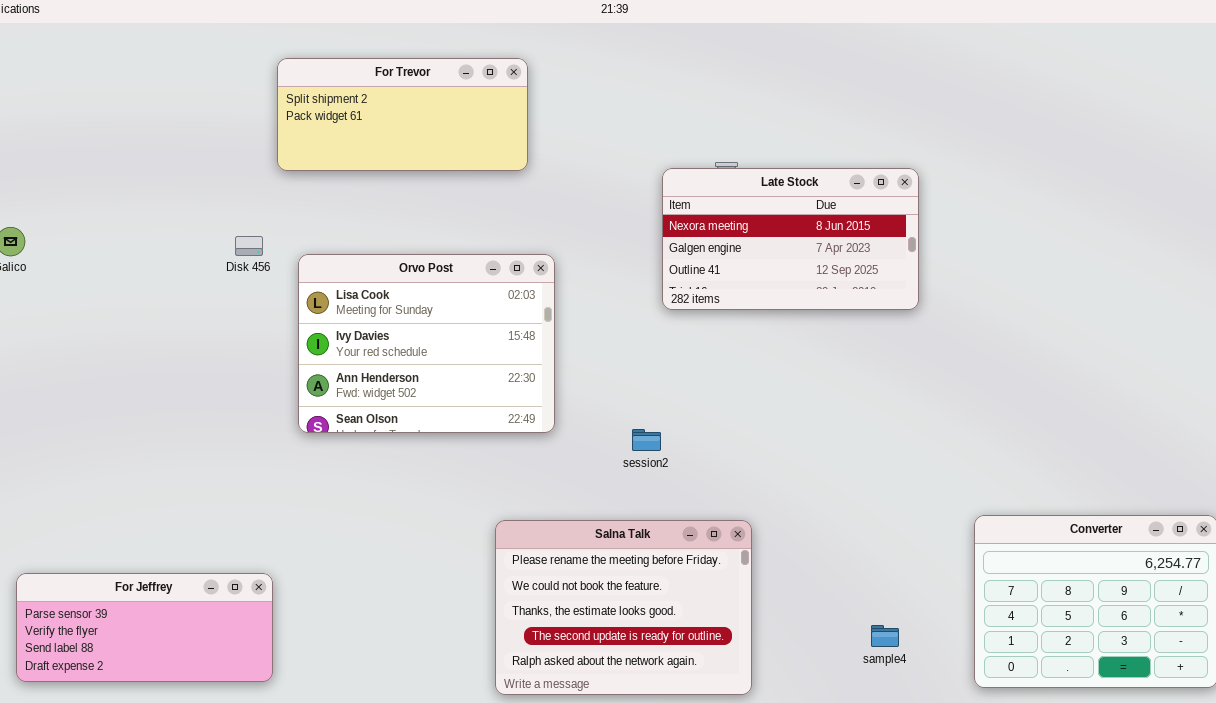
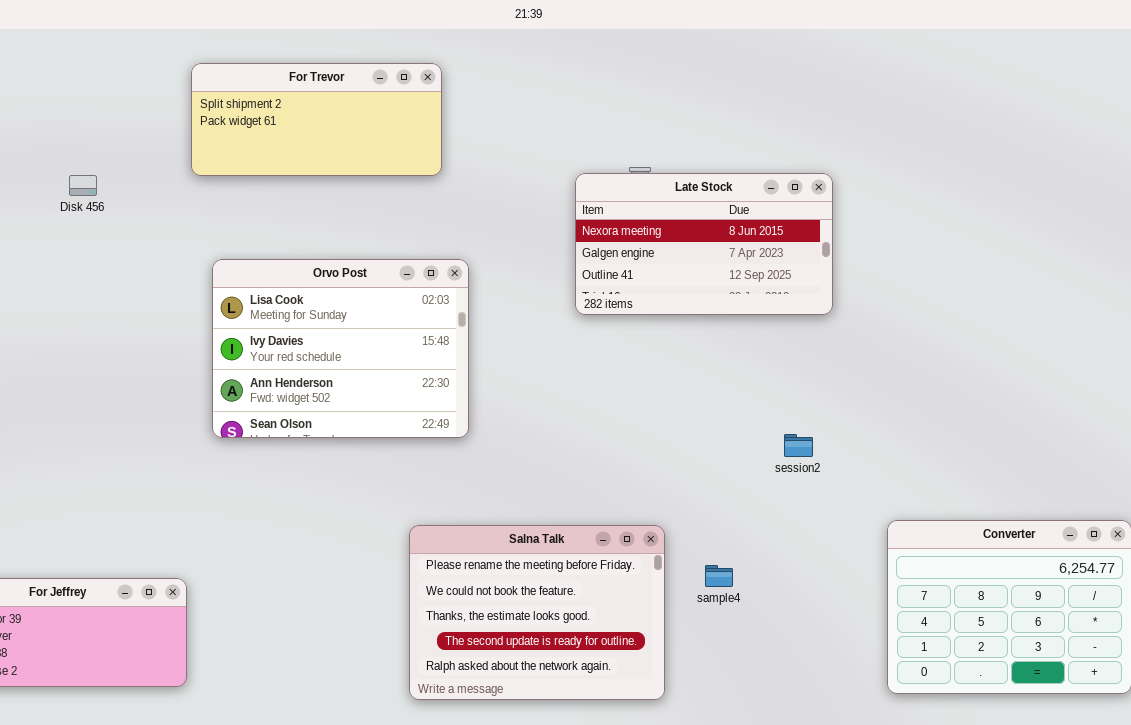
Disk 456: [235,236,263,256] -> [69,175,97,196], moved
session2: [632,429,661,451] -> [784,434,813,457], moved
sample4: [871,625,899,647] -> [705,565,733,587], moved

